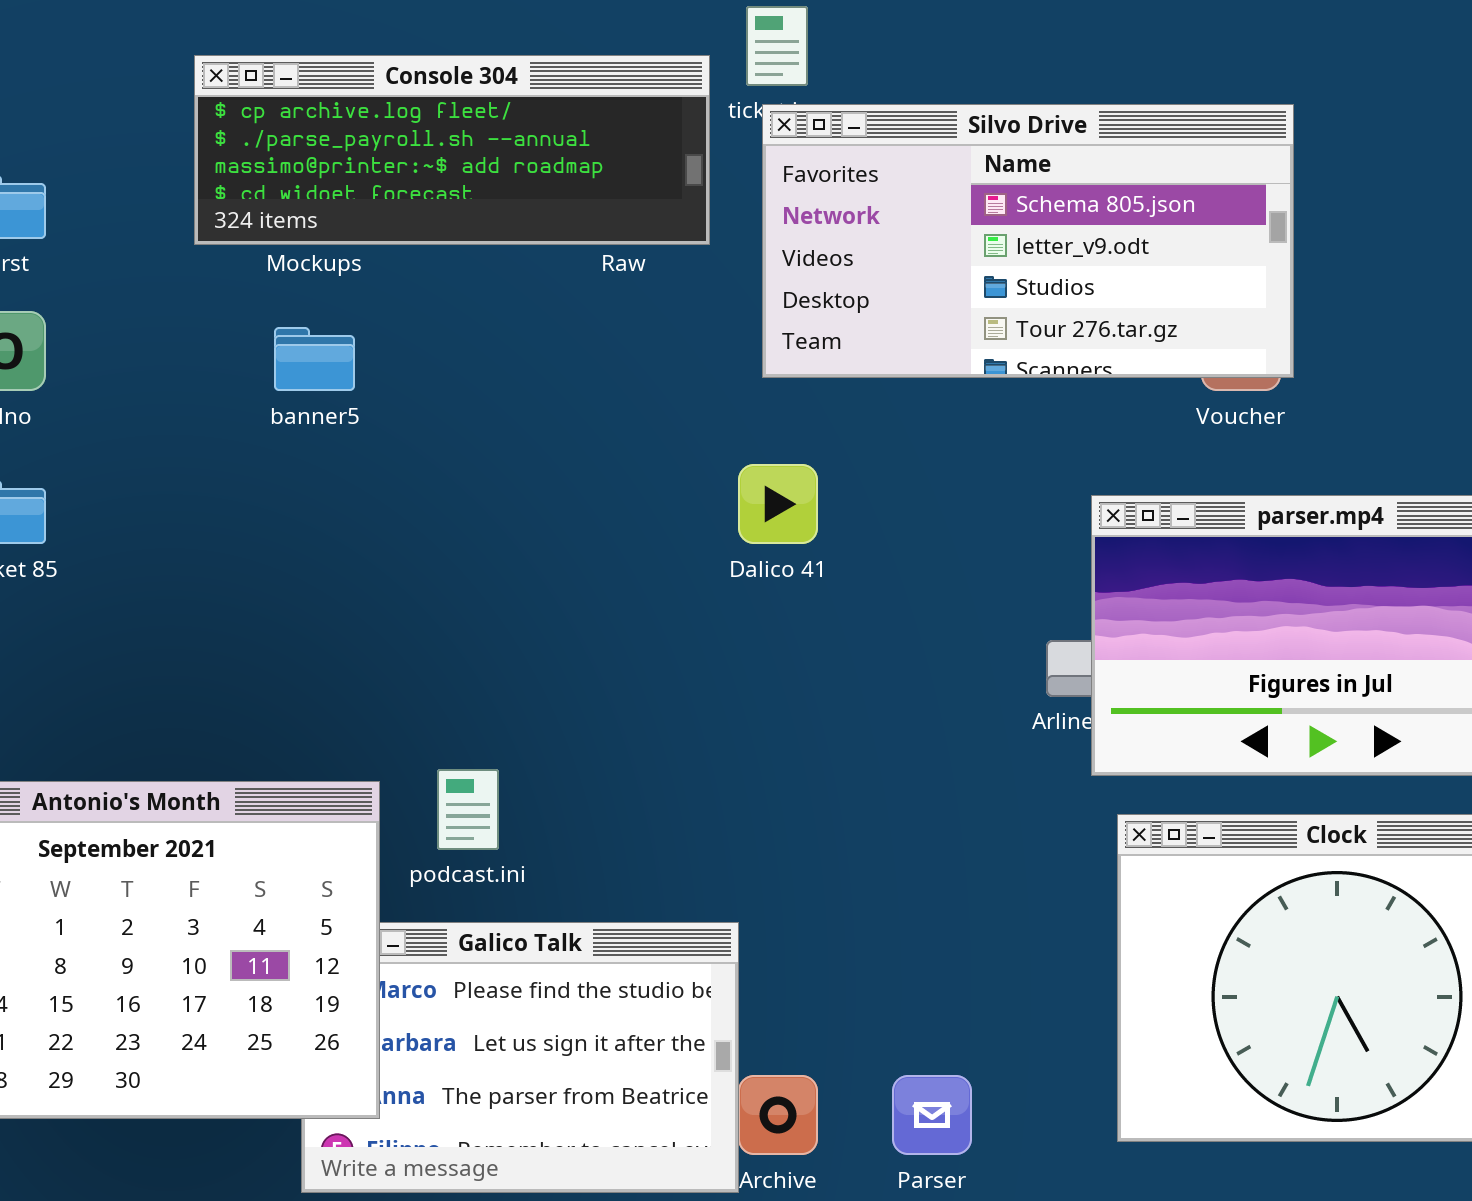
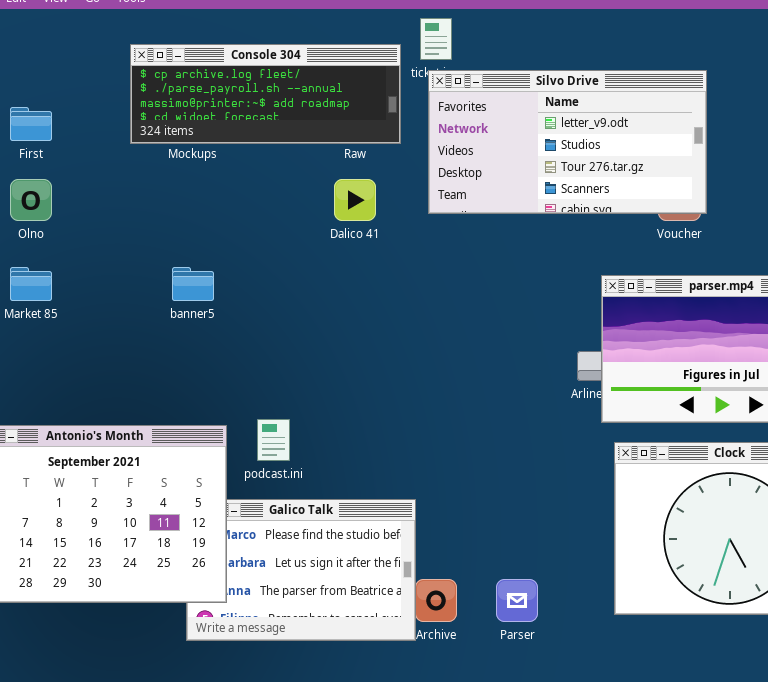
Silvo Drive: [762,104,1294,378] -> [428,70,707,214], scrolled down 1 row
banner5: [274,327,355,391] -> [172,267,214,301], moved
Dalico 41: [738,464,818,544] -> [334,179,376,221], moved

